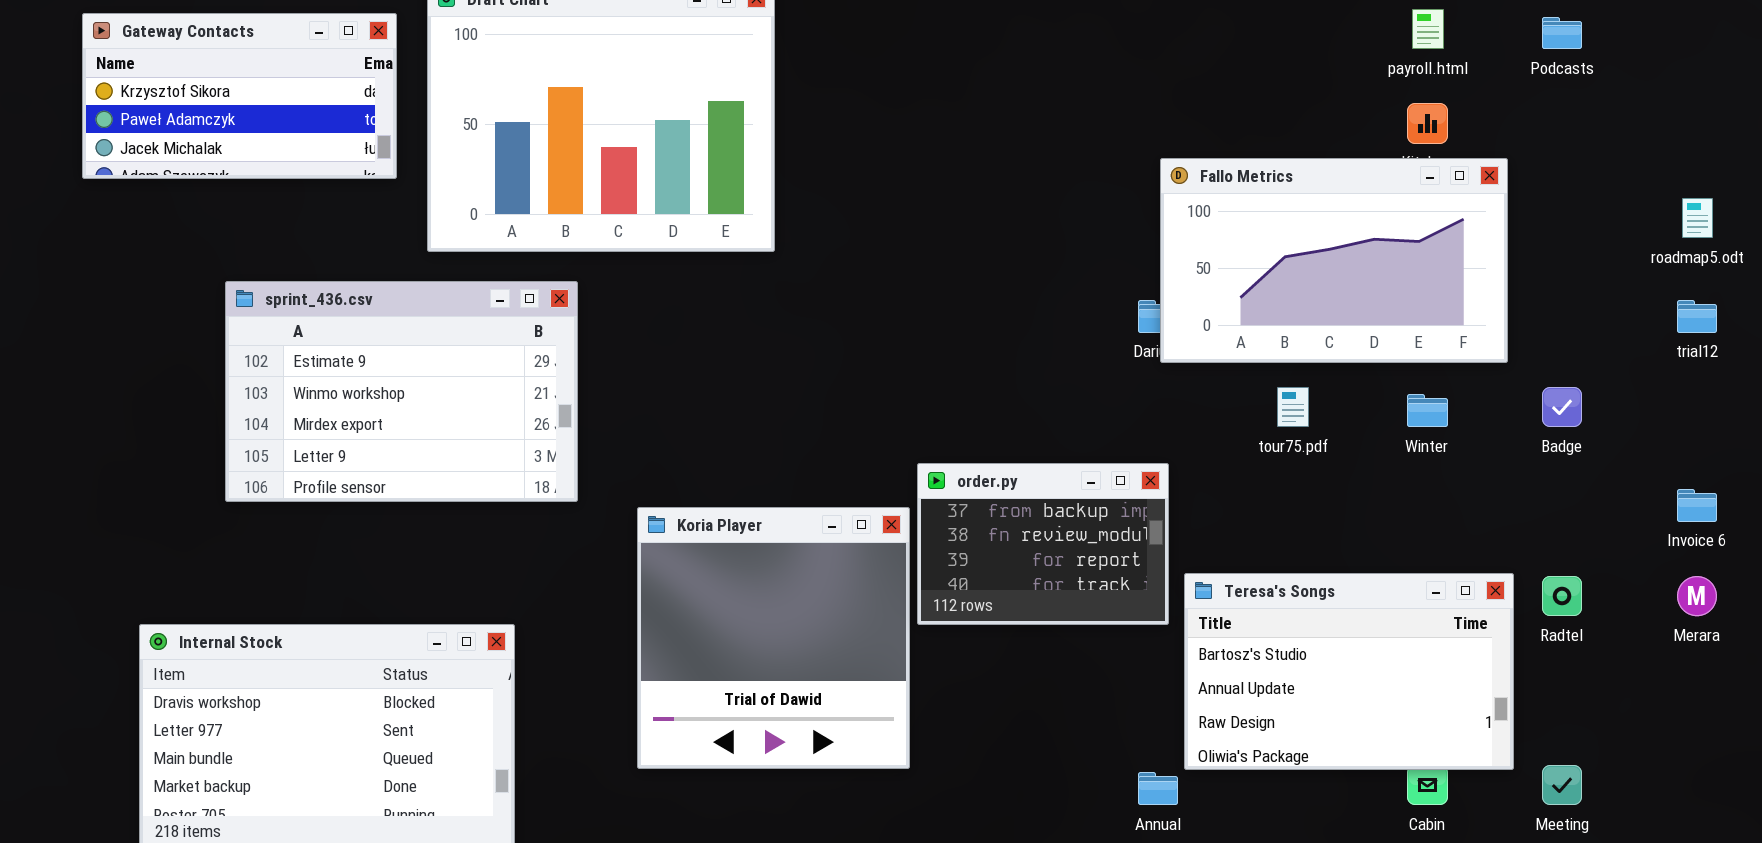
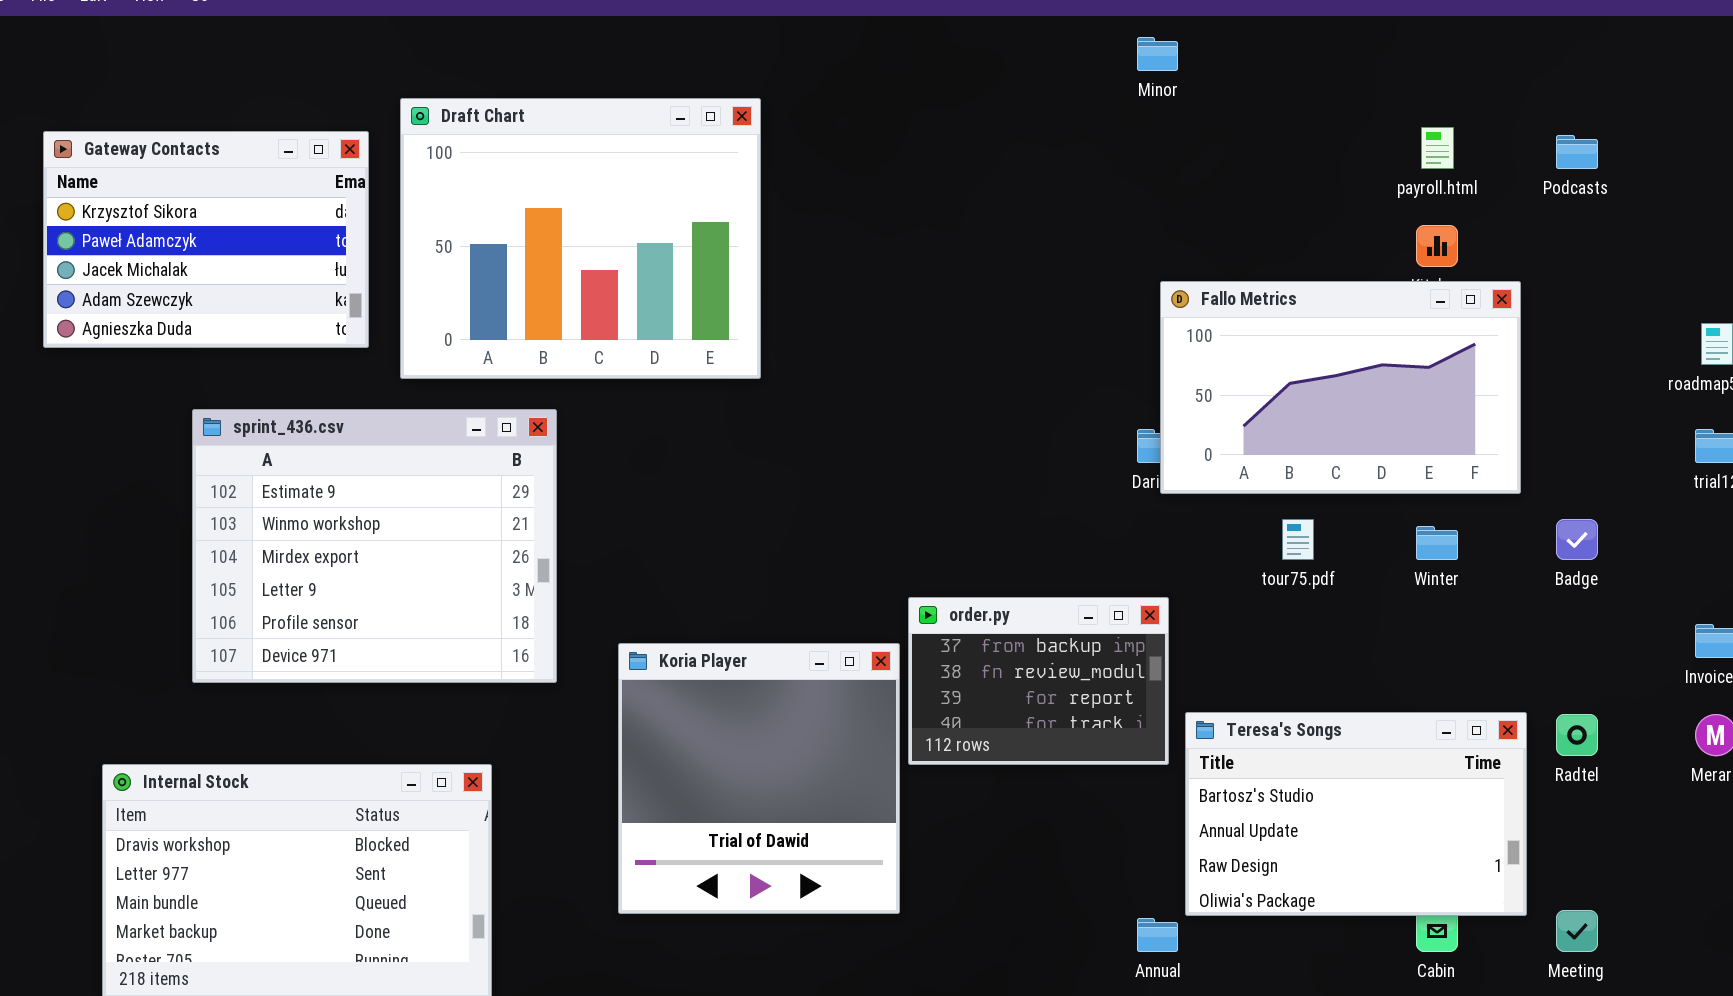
Gateway Contacts: [82,13,397,179] -> [43,131,369,348], resized
sprint_436.csv: [225,281,578,502] -> [192,409,557,683], resized

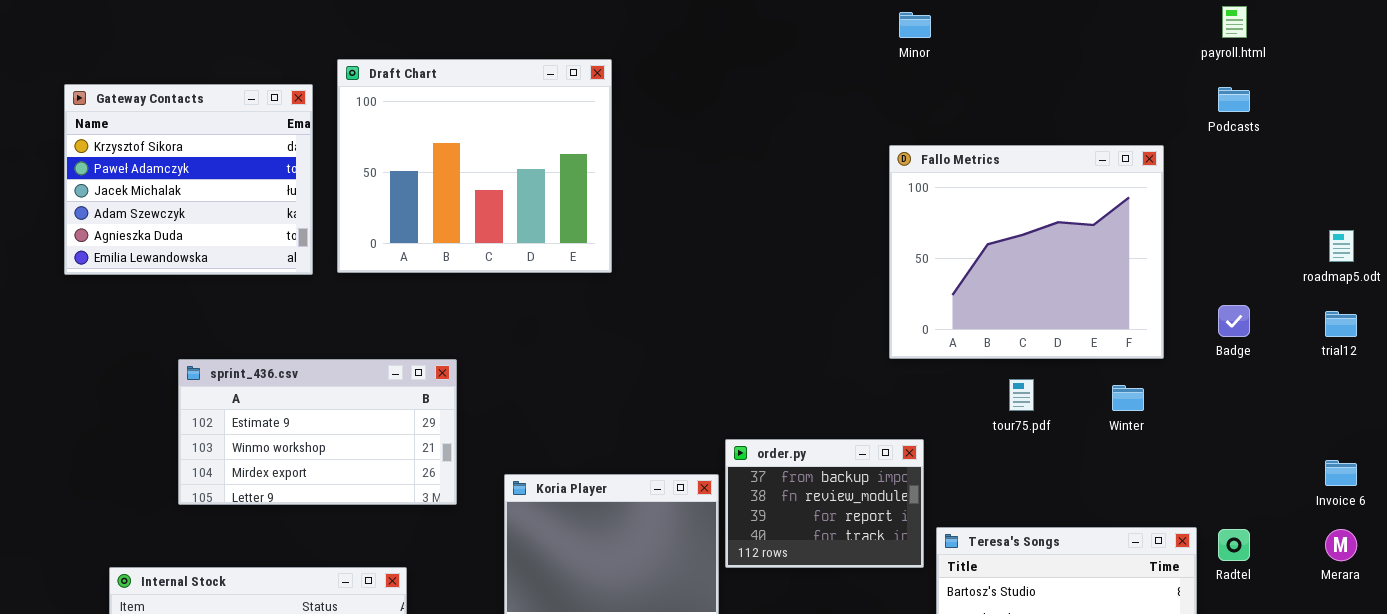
payroll.html: [1421,127,1454,169] -> [1222,6,1247,38], moved
Gateway Contacts: [43,131,369,348] -> [64,84,313,275], resized
Fallo Metrics: [1160,281,1521,494] -> [889,145,1164,359], moved, resized
sprint_436.csv: [192,409,557,683] -> [178,359,457,505], resized
Badge: [1556,519,1598,560] -> [1218,305,1250,337], moved

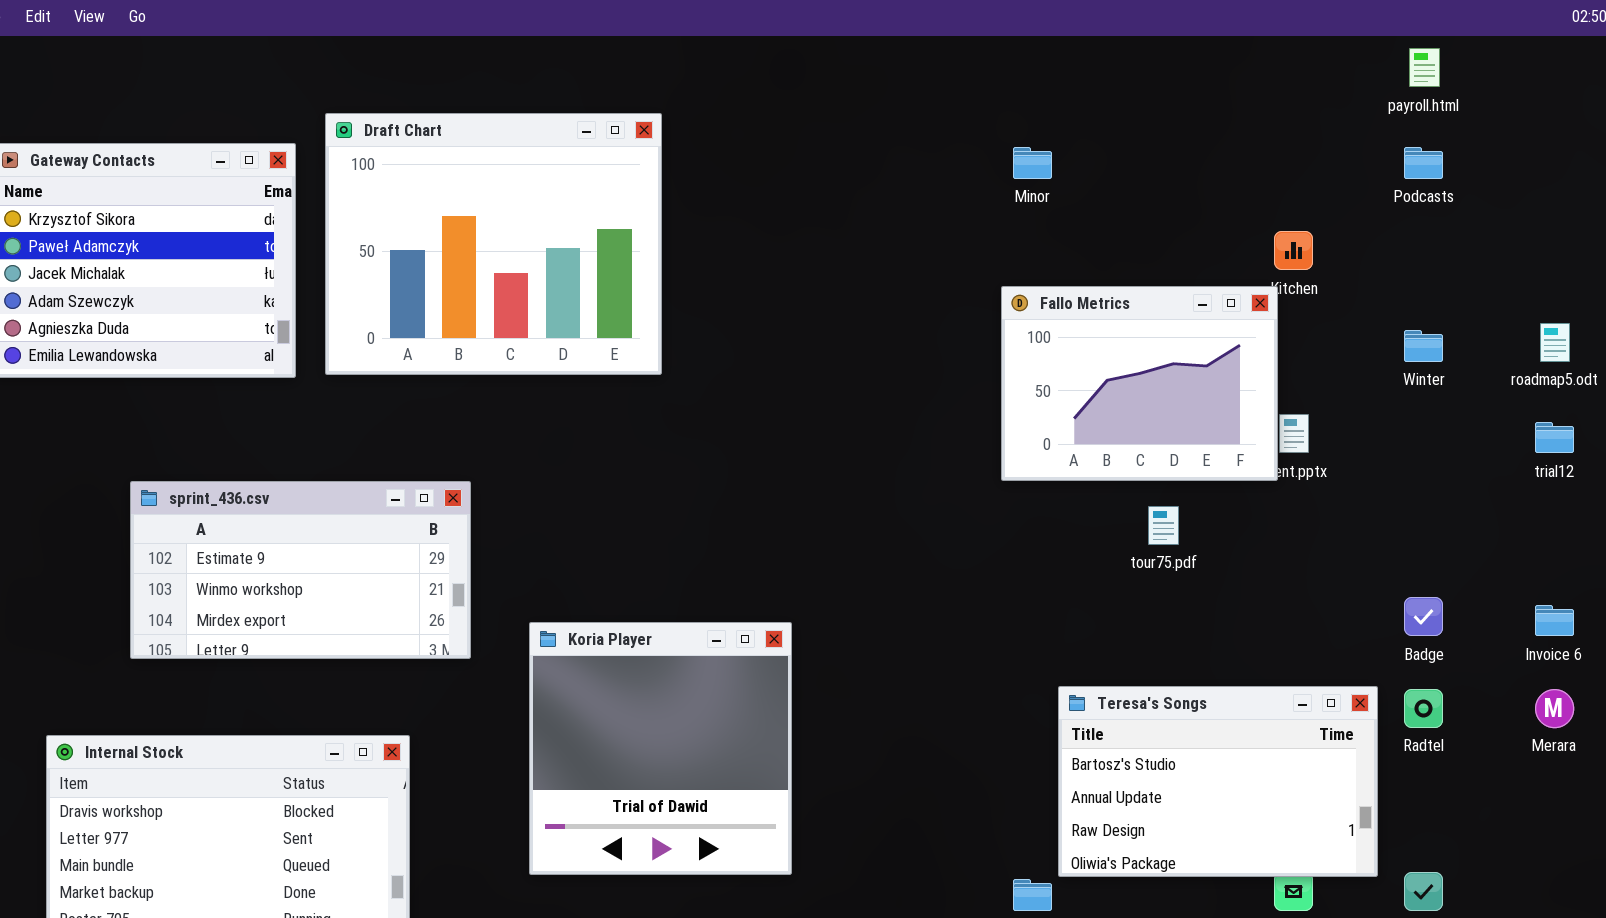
Minor: [899,12,931,38] -> [1013,147,1052,179], moved
Fallo Metrics: [889,145,1164,359] -> [1001,286,1278,481], resized
Badge: [1218,305,1250,337] -> [1404,597,1443,636], moved
Winter: [1112,385,1144,411] -> [1404,330,1443,362], moved
order.py: [725,439,924,568] -> none, closed

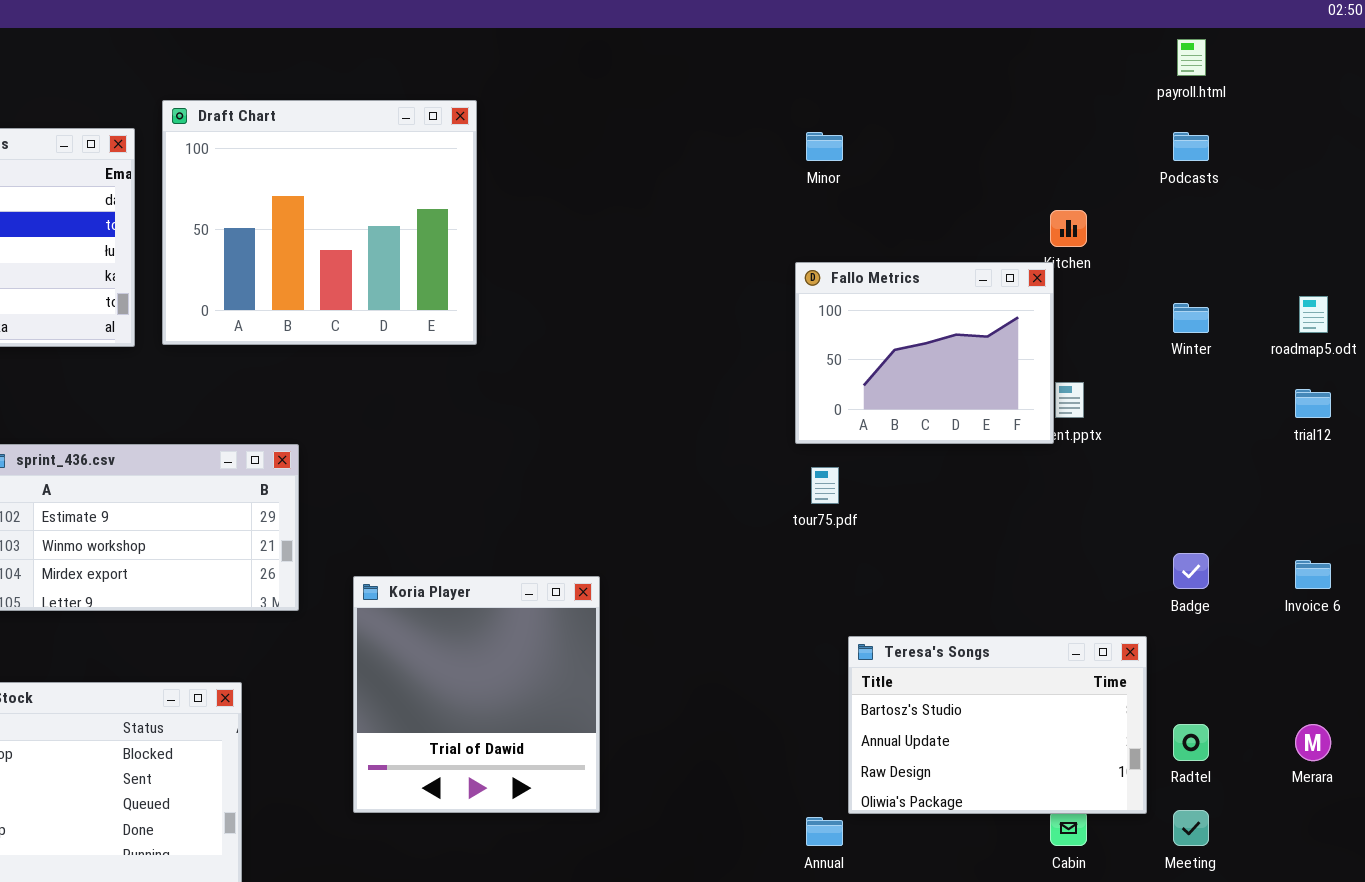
tour75.pdf: [1148,506,1179,545] -> [811,467,839,504], moved
Radtel: [1404,689,1443,728] -> [1173,724,1209,761], moved
Merara: [1535,689,1574,728] -> [1295,724,1331,761], moved

